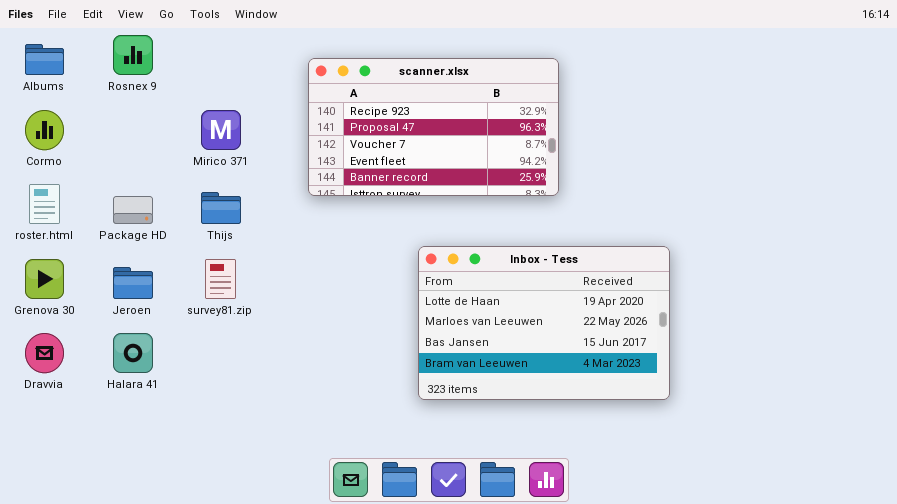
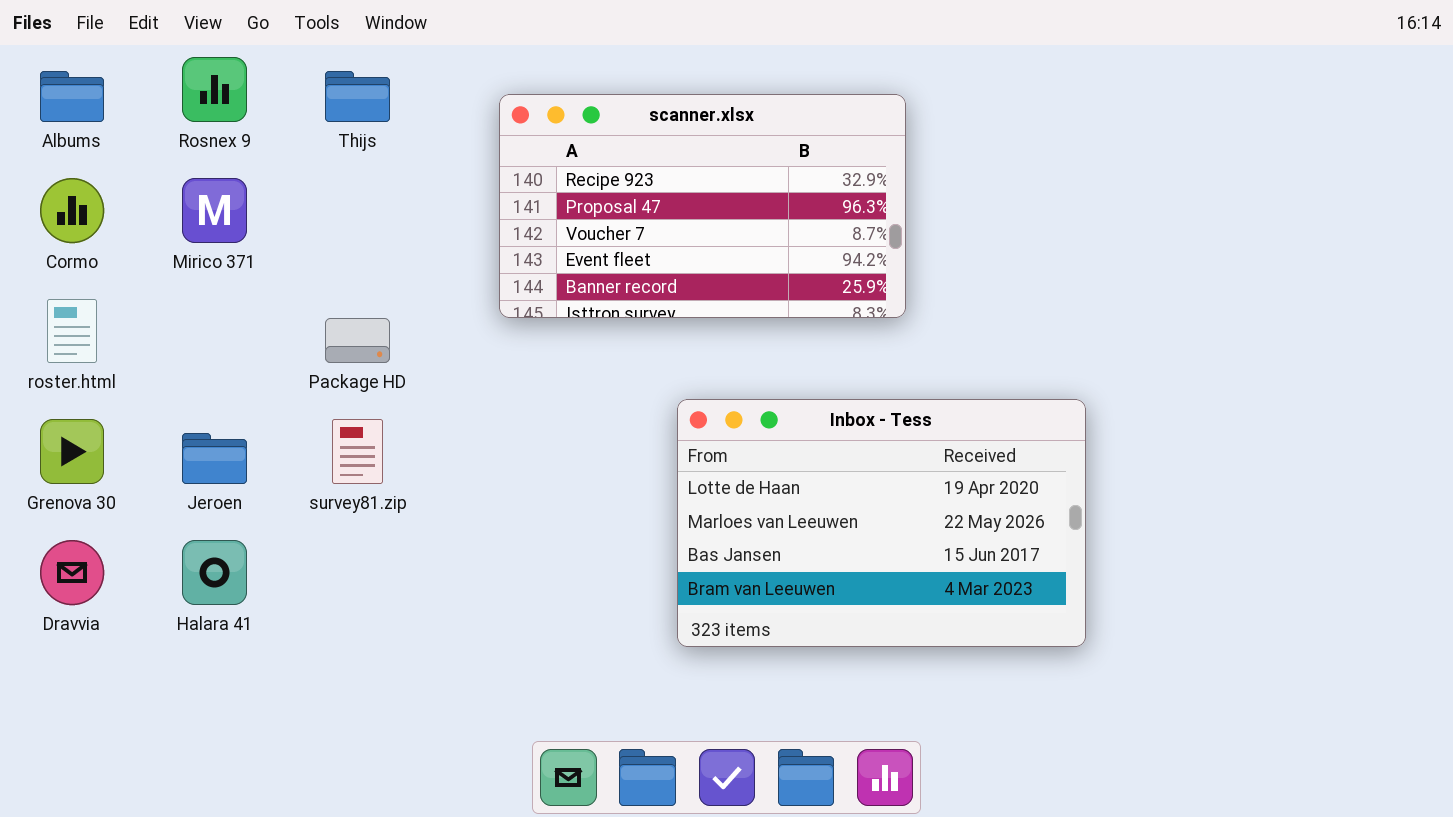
Mirico 371: [201,110,241,150] -> [182,178,247,243], moved
Thijs: [201,192,241,224] -> [325,71,390,122], moved
Package HD: [113,196,153,224] -> [325,318,390,363], moved

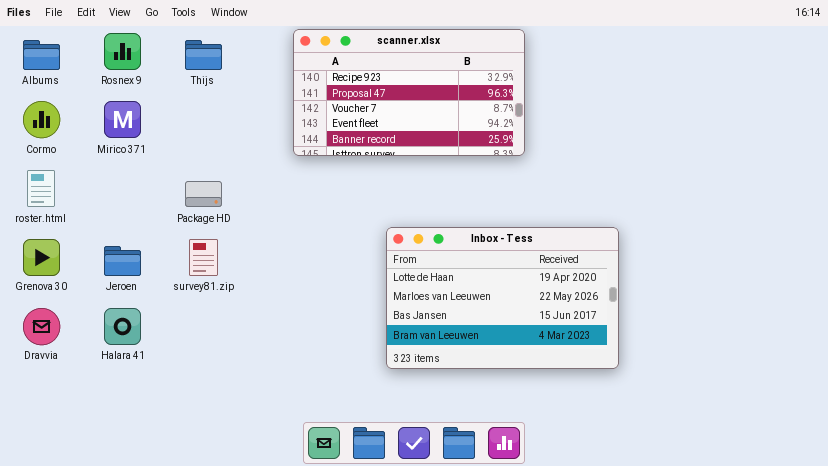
scanner.xlsx: [499,94,906,318] -> [293,29,525,156], moved

